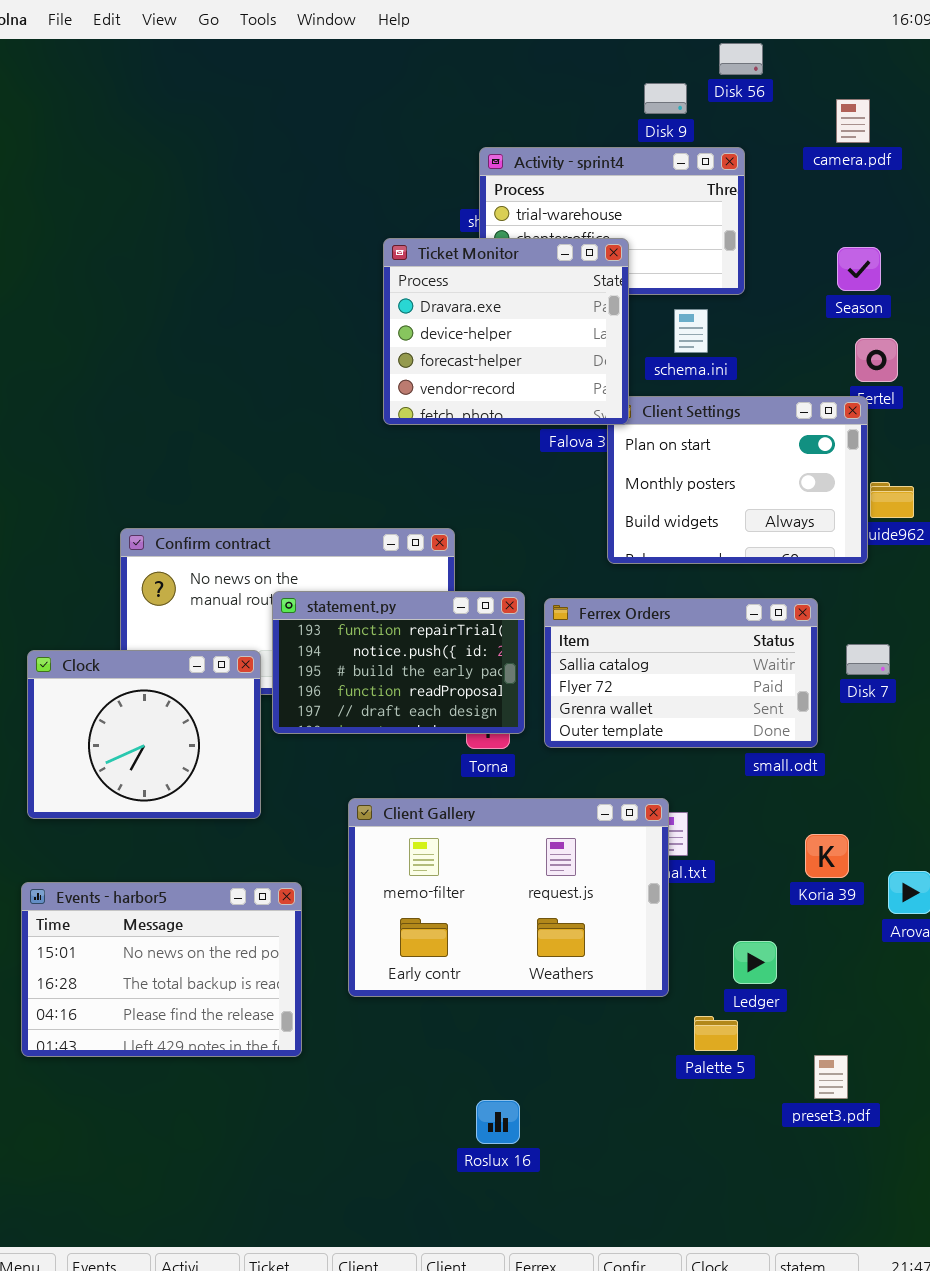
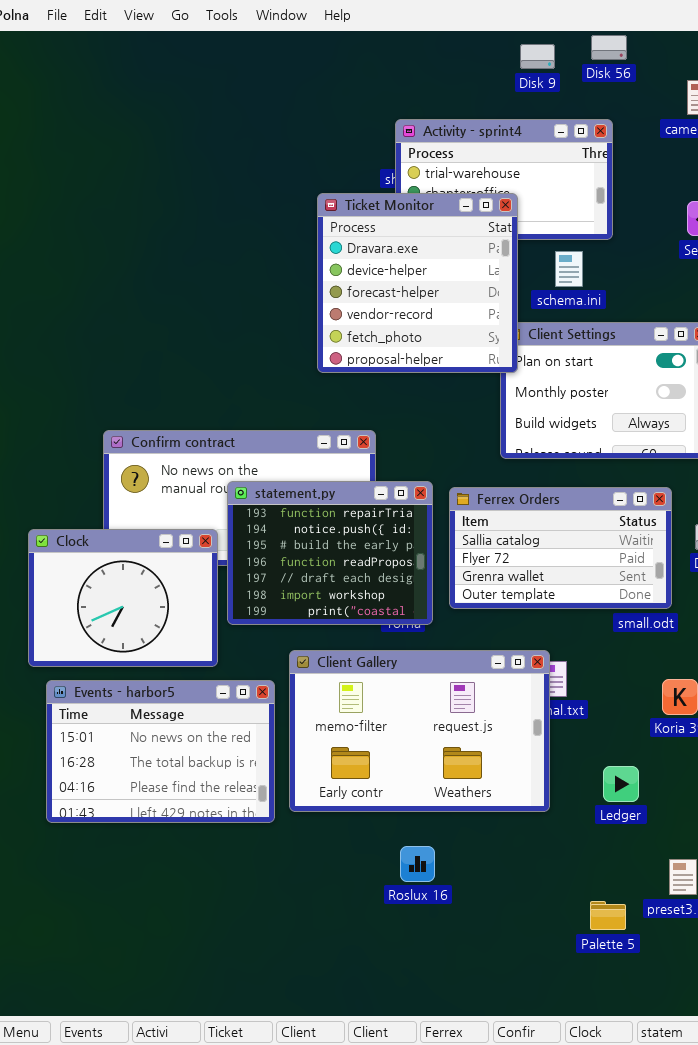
Disk 9: [644,83,687,114] -> [520,44,555,69], moved
Ticket Monitor: [383,238,629,425] -> [317,193,518,373], resized
statement.py: [272,591,525,734] -> [227,481,433,625], resized
Events - harbor5: [21,882,302,1057] -> [46,680,275,823], moved
Palette 5: [694,1016,738,1051] -> [590,901,626,930], moved
Roslux 16: [476,1100,520,1144] -> [400,846,435,882], moved

